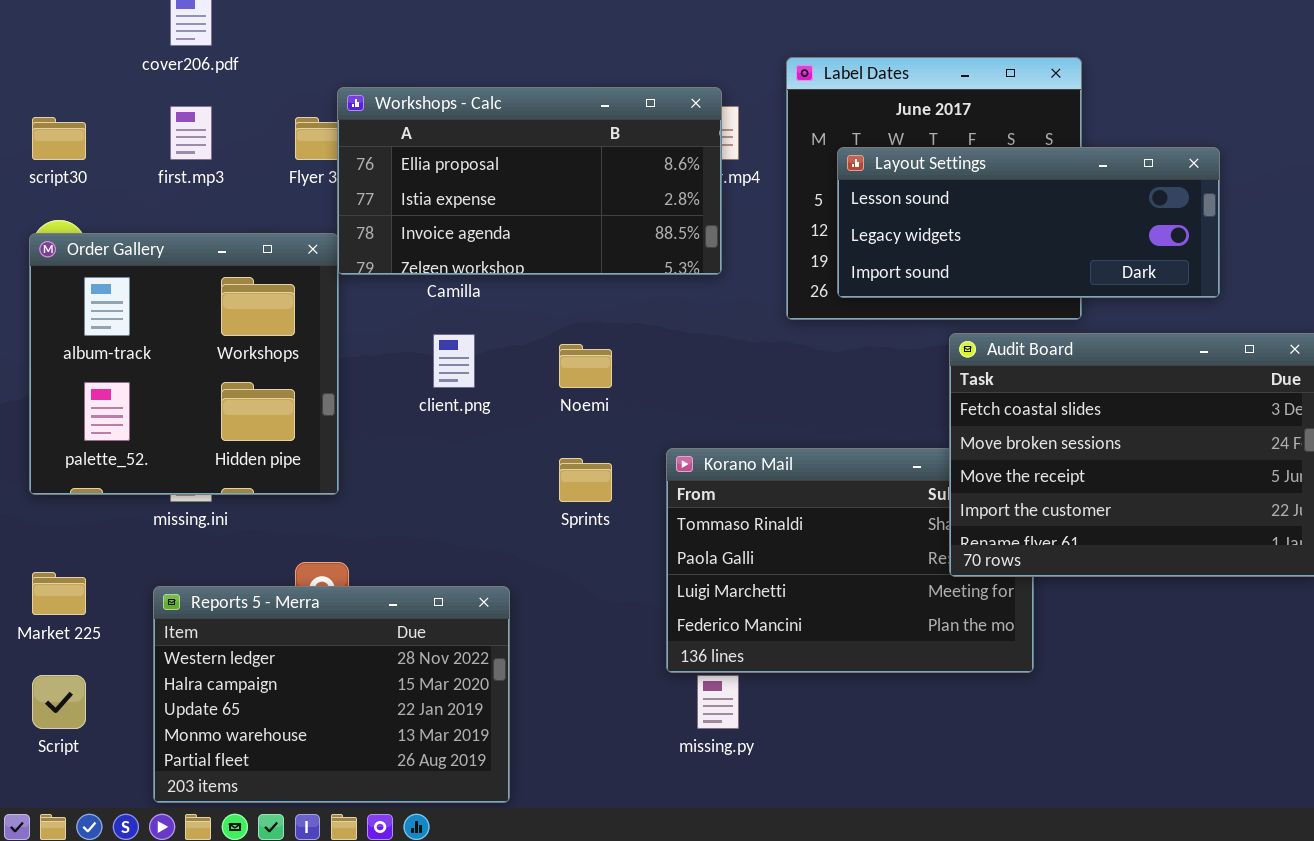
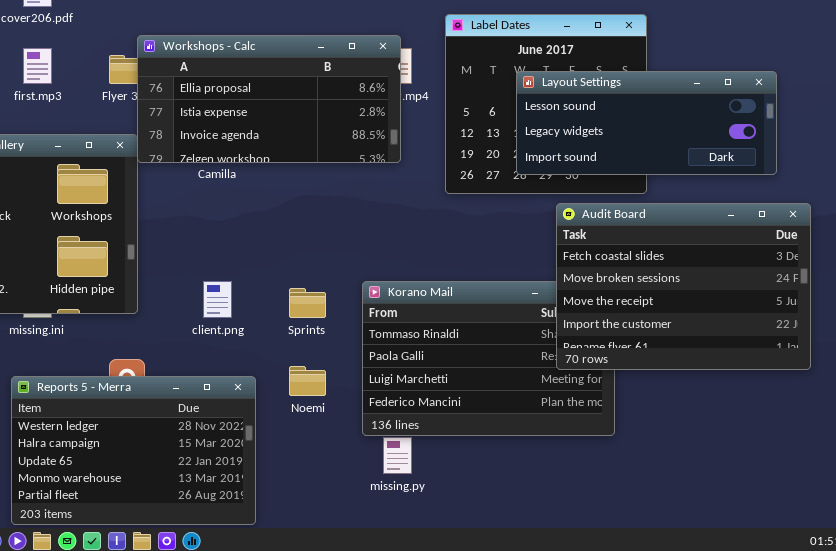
Layout Settings: [837,147,1220,298] -> [516,71,777,175], moved
client.png: [433,334,475,388] -> [203,281,232,318], moved
Noemi: [559,344,612,388] -> [289,366,326,396], moved

